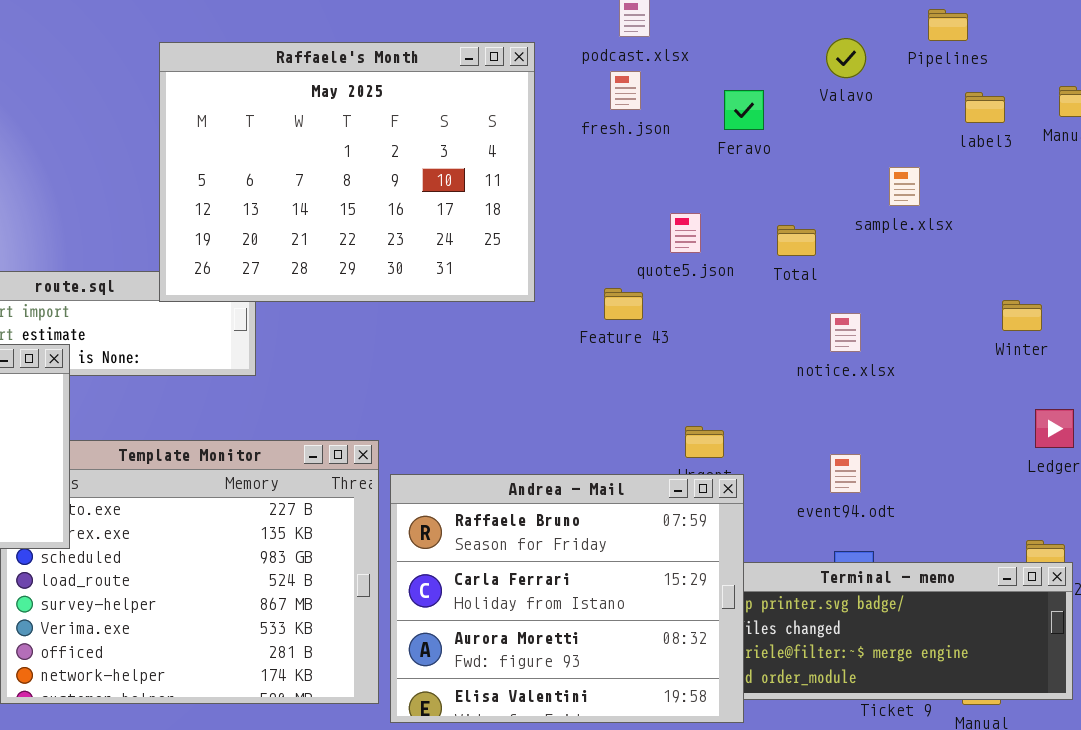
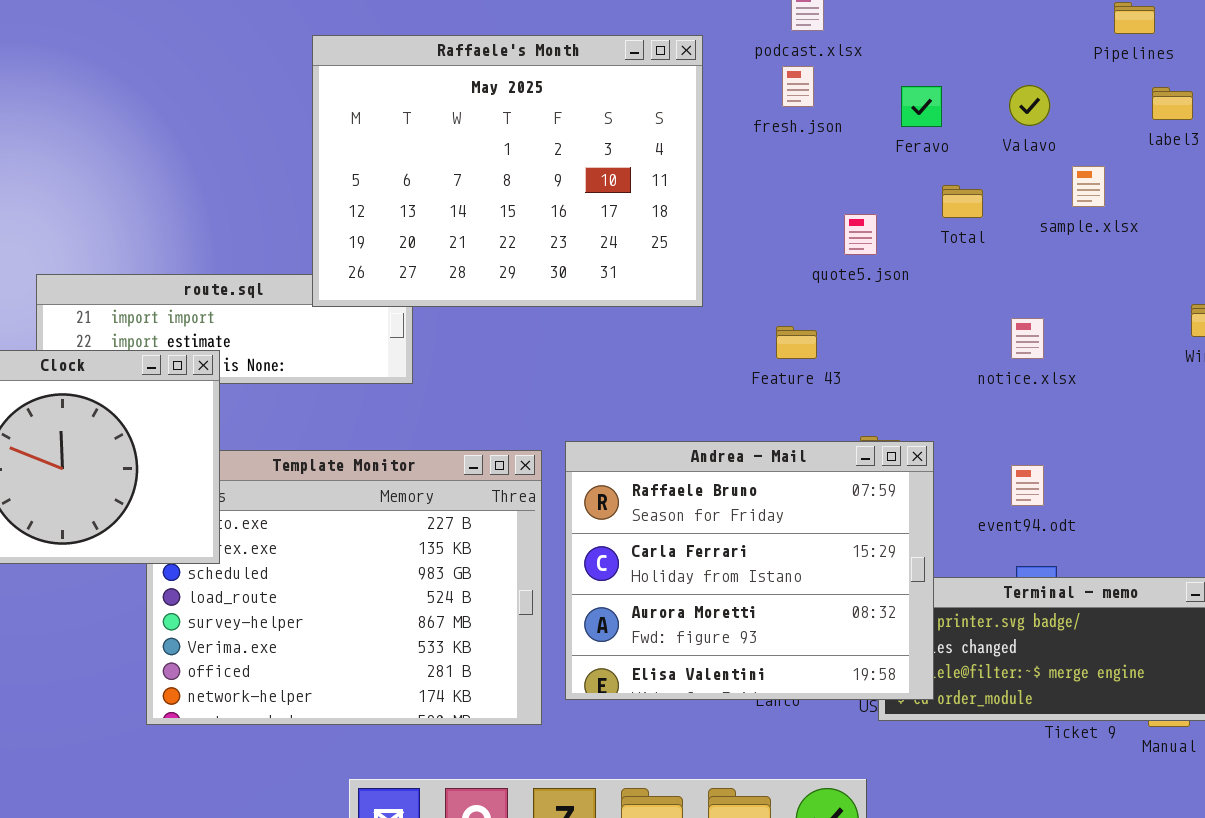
Valavo: [826,38,866,78] -> [1009,85,1050,126], moved
Total: [777,225,816,256] -> [942,185,983,218], moved
Feature 43: [604,288,643,320] -> [776,326,817,359], moved
Andrea - Mail: [390,474,744,723] -> [565,441,934,700], moved

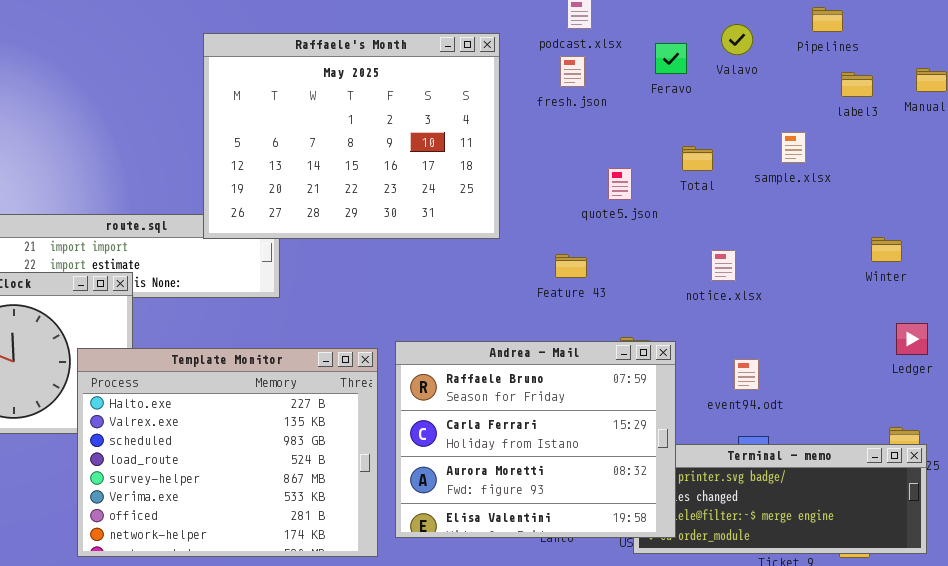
Valavo: [1009,85,1050,126] -> [721,24,753,55], moved
Feravo: [901,86,942,127] -> [655,43,687,74], moved
notice.xlsx: [1011,318,1044,359] -> [711,250,736,281], moved
Template Monitor: [146,450,542,725] -> [77,348,378,557], raised

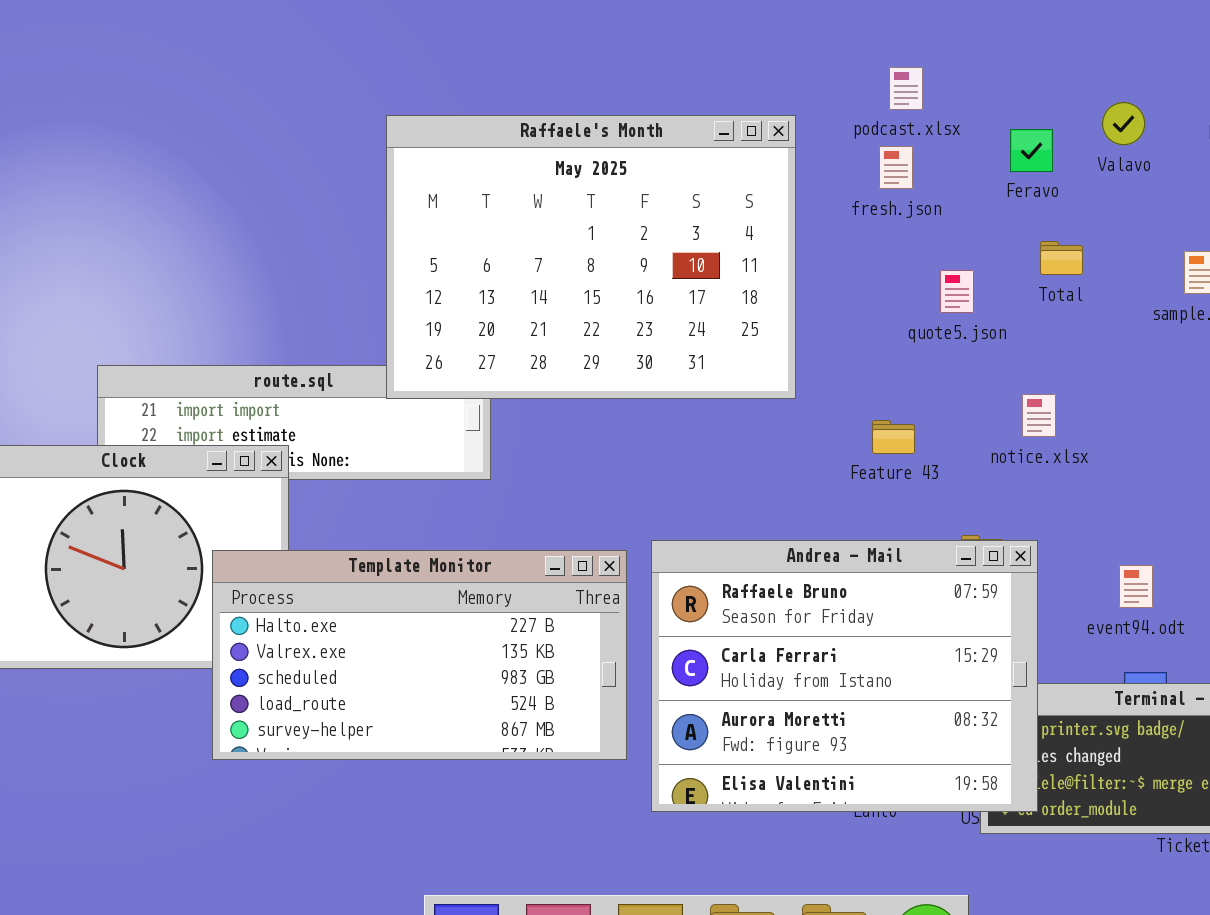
Total: [682,146,713,171] -> [1040,241,1083,275], moved
quote5.json: [608,168,632,200] -> [940,270,974,313], moved
notice.xlsx: [711,250,736,281] -> [1022,394,1056,437], moved
Template Monitor: [77,348,378,557] -> [212,550,627,760], resized

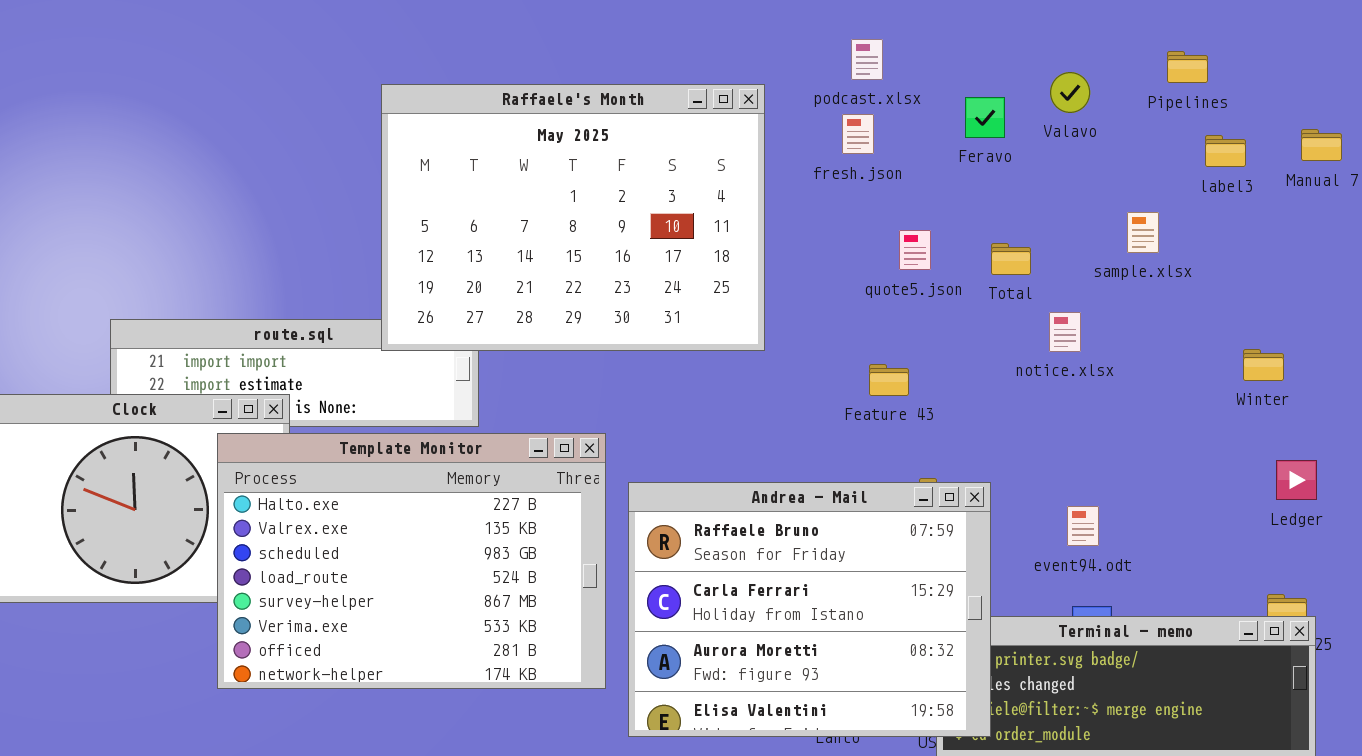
Total: [1040,241,1083,275] -> [991,243,1031,275], moved
notice.xlsx: [1022,394,1056,437] -> [1049,312,1081,352], moved
Feature 43: [872,420,915,454] -> [869,364,909,396], moved
Template Monitor: [212,550,627,760] -> [217,433,606,689], resized

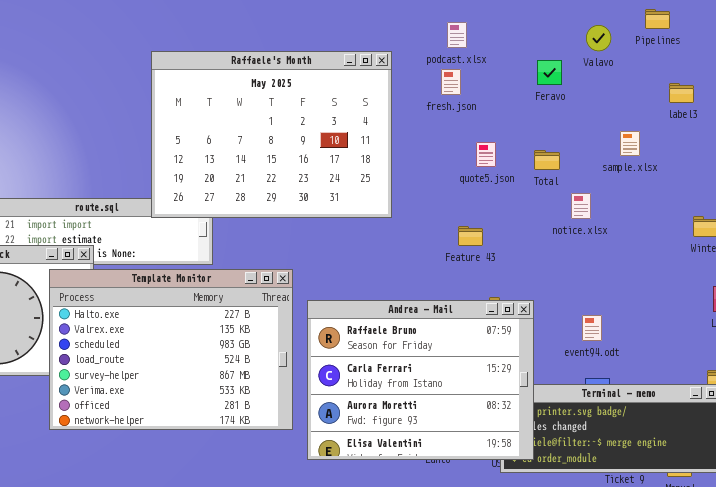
Pipelines: [1167,51,1208,83] -> [645,9,670,29], moved
Valavo: [1050,72,1090,113] -> [586,25,611,51], moved
Feravo: [965,97,1005,138] -> [537,60,562,85], moved

